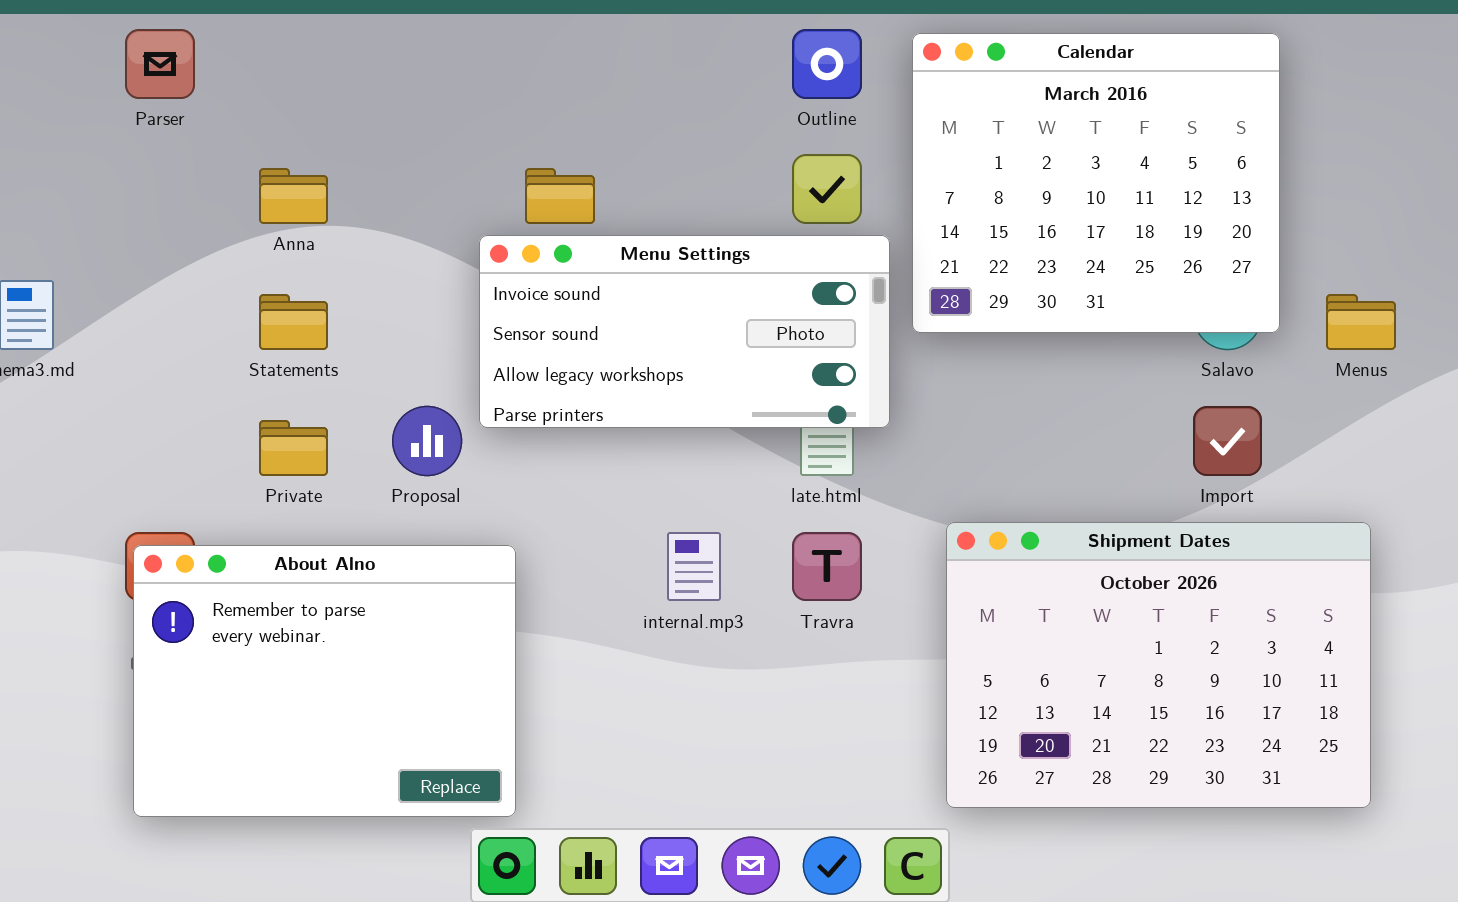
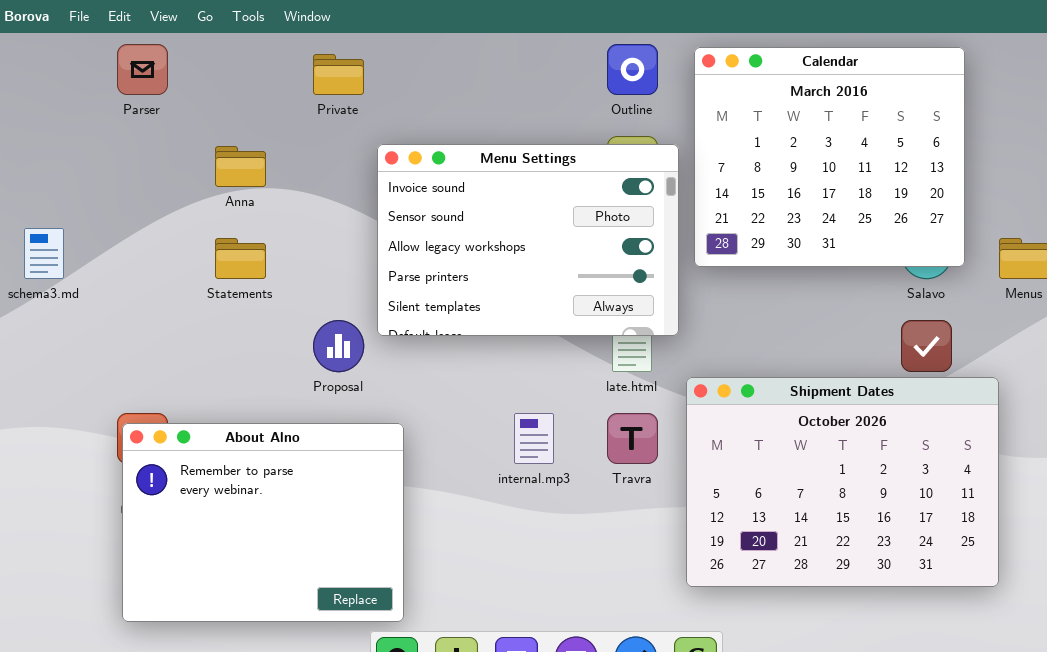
Menu Settings: [479,235,890,428] -> [377,144,679,336], resized
Private: [259,420,328,476] -> [313,54,364,95], moved
Shipment Dates: [946,522,1371,808] -> [686,377,999,587], moved

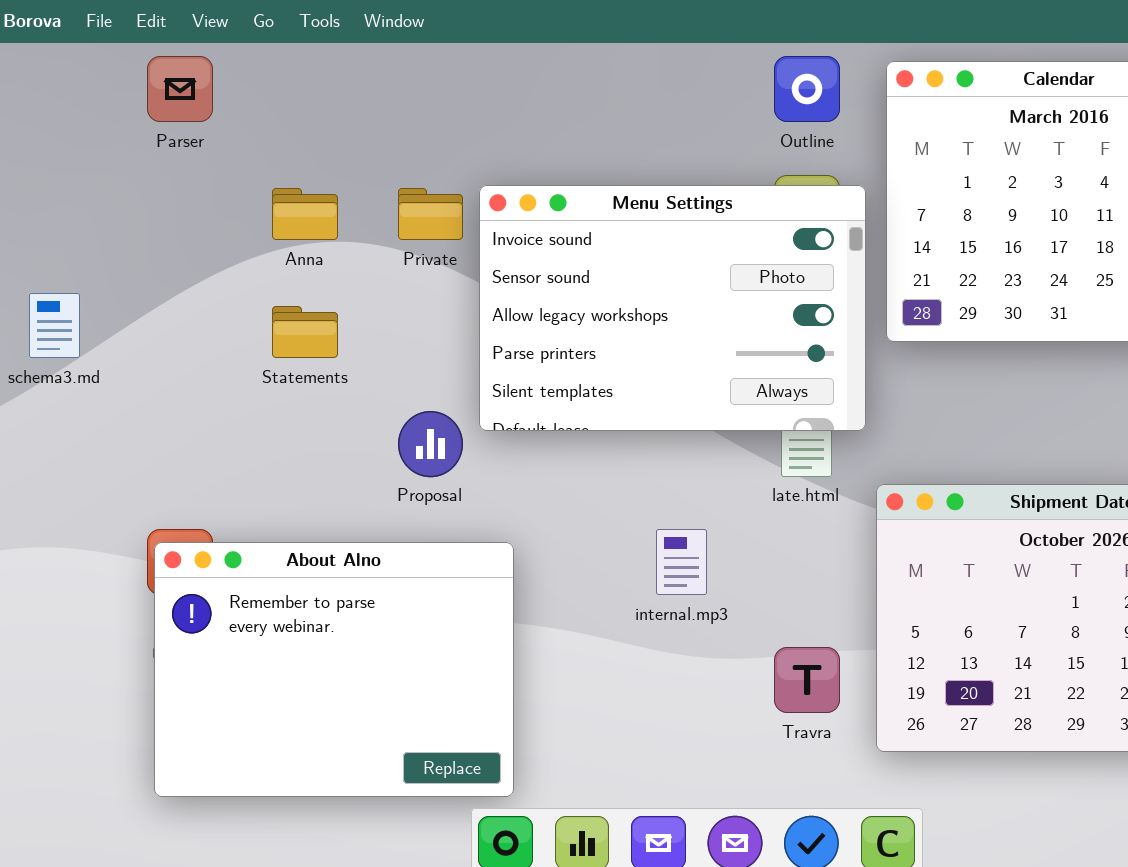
Private: [313,54,364,95] -> [398,188,463,240], moved
Travra: [607,413,658,464] -> [774,647,840,713], moved

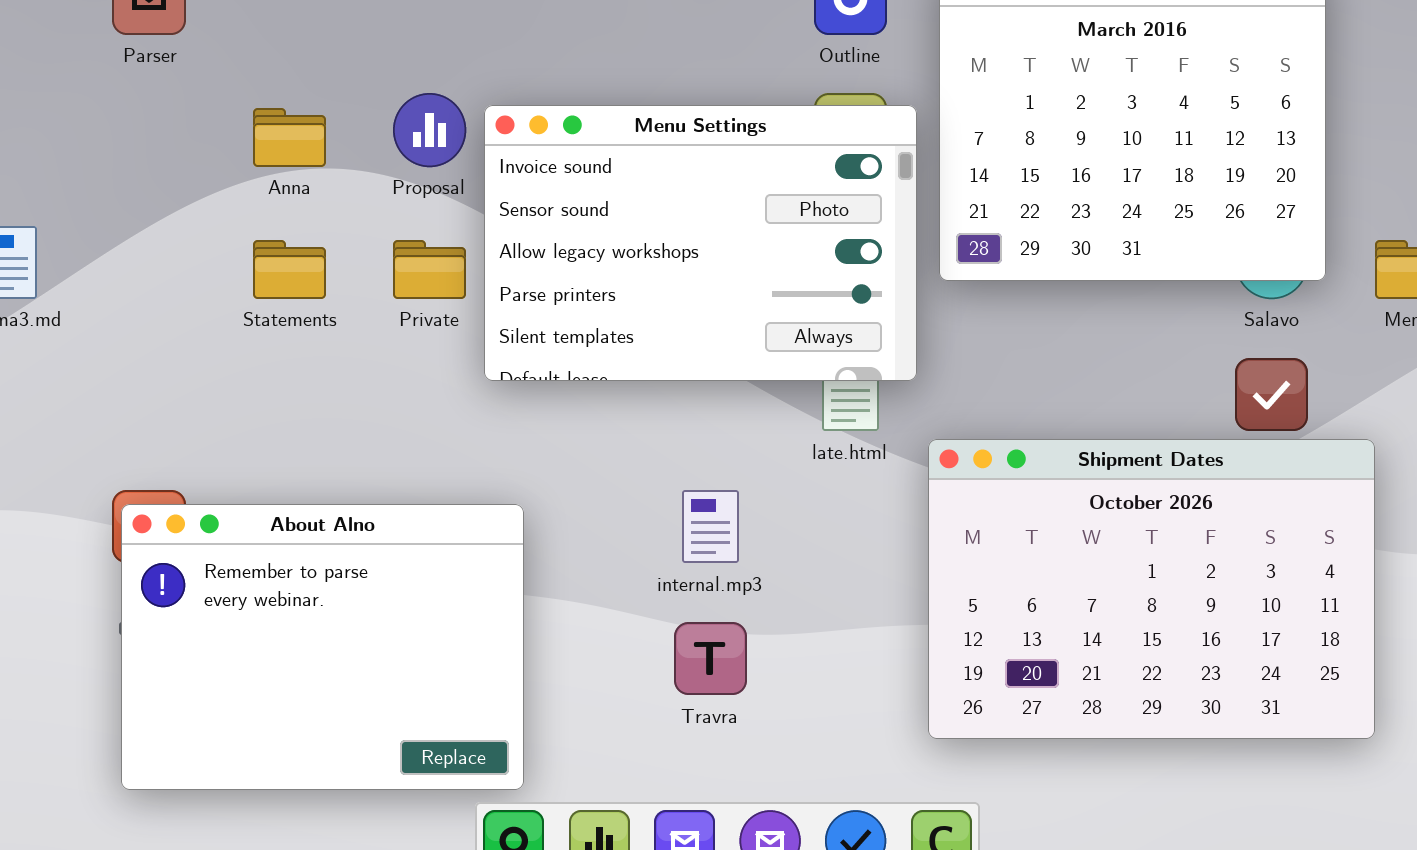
Private: [398,188,463,240] -> [393,240,466,299], moved
Proposal: [398,411,463,477] -> [393,93,466,167], moved
Travra: [774,647,840,713] -> [674,622,747,695], moved

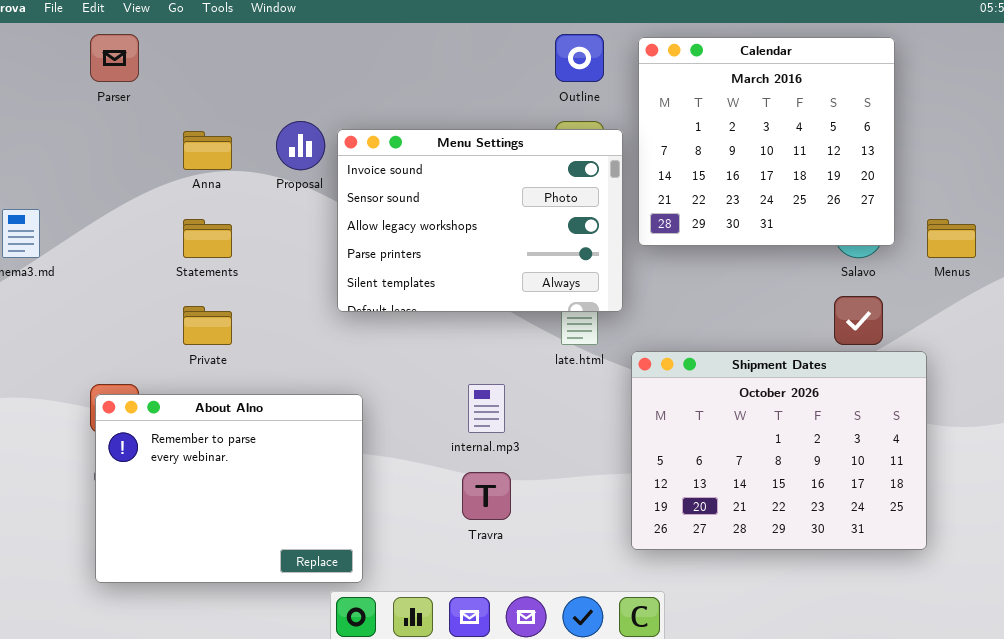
Private: [393,240,466,299] -> [183,306,232,345], moved

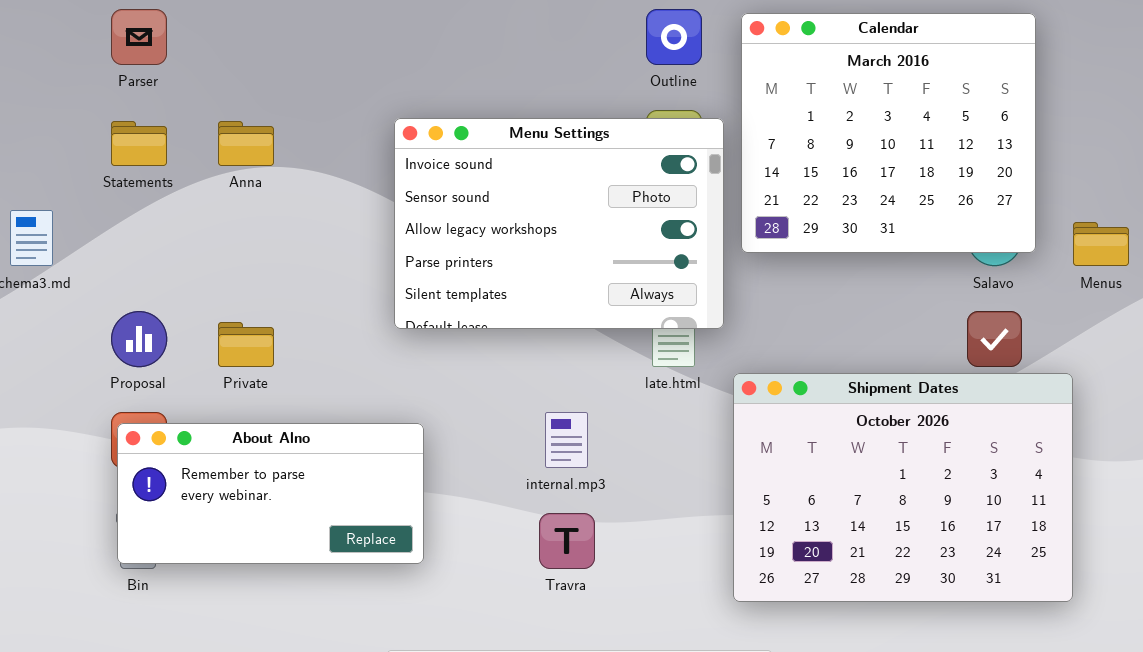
Proposal: [276,121,325,170] -> [111,311,167,367], moved
Statements: [183,219,232,258] -> [111,121,167,166], moved
About Alno: [95,394,363,583] -> [117,423,424,564], resized

